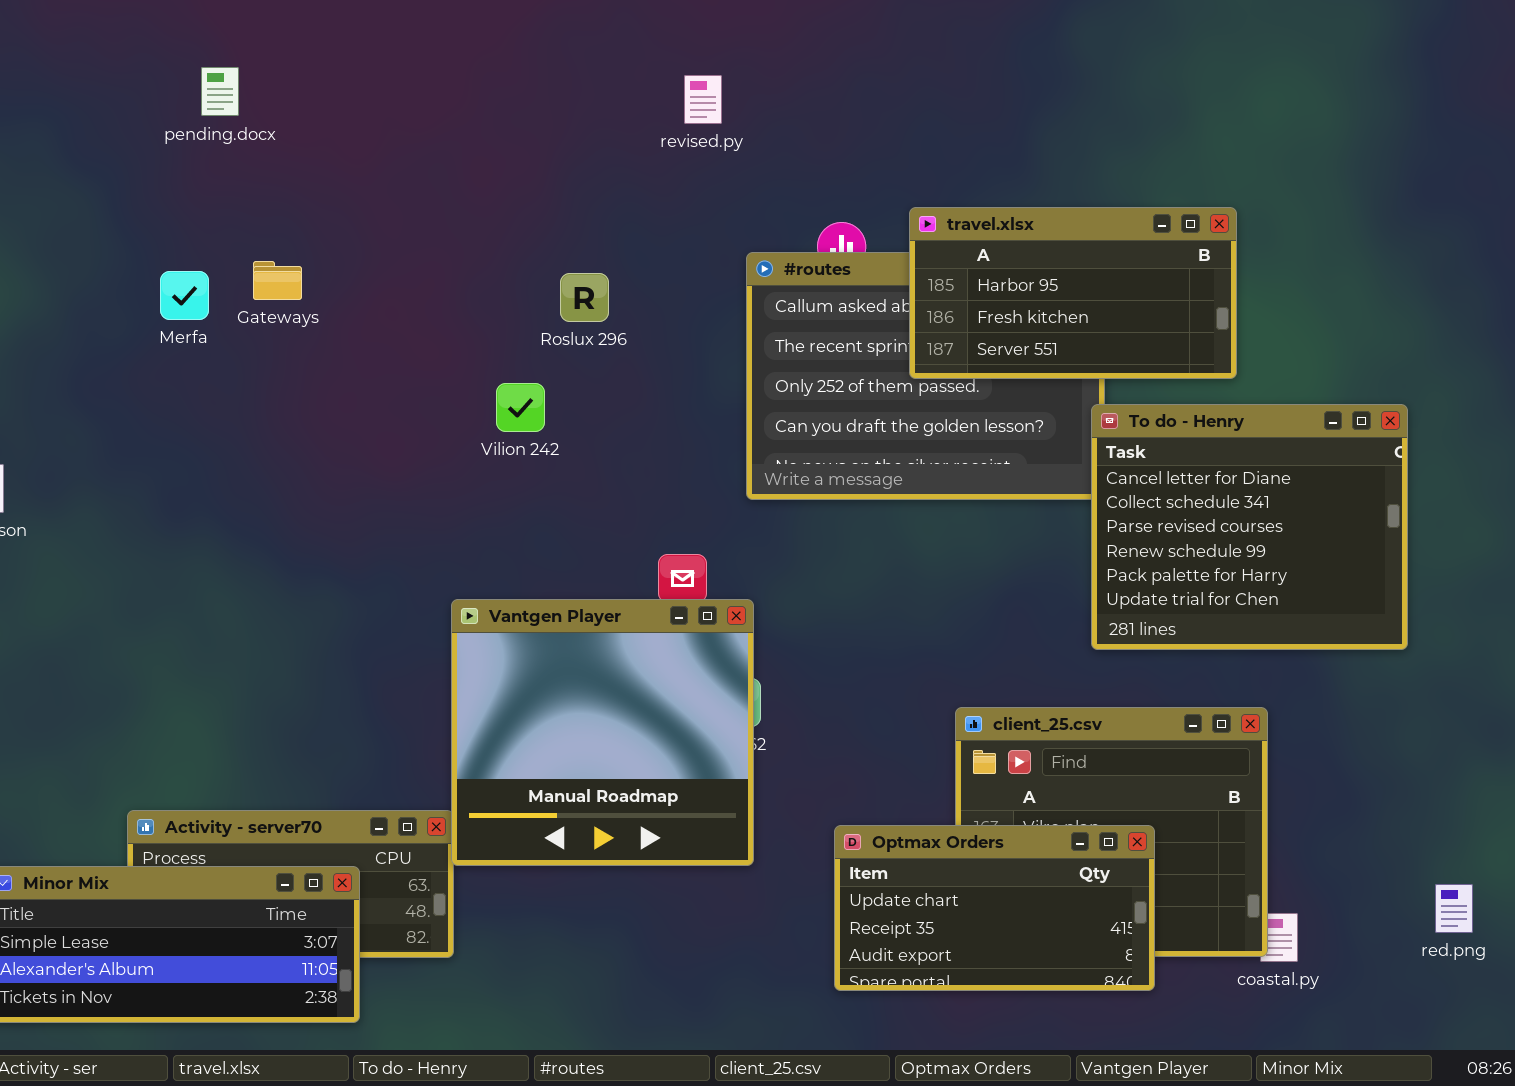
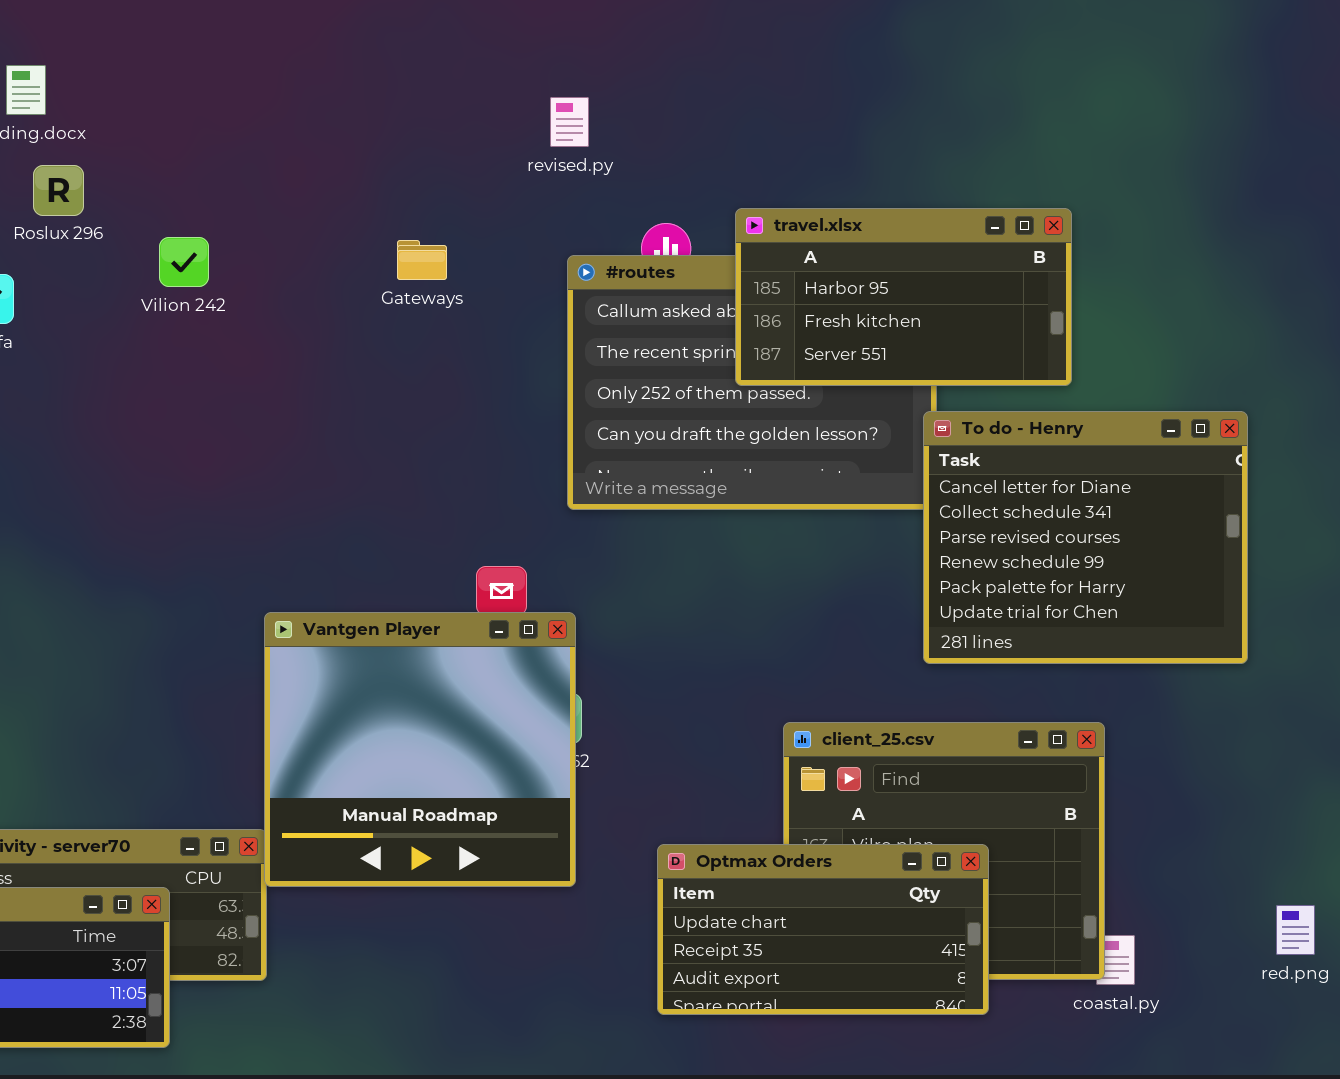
revised.py: [684,75,722,124] -> [550,97,589,147], moved
Gateways: [253,261,302,300] -> [397,240,447,280], moved
Roslux 296: [560,273,609,322] -> [33,165,84,216], moved
Vilion 242: [496,383,545,432] -> [159,237,209,287], moved

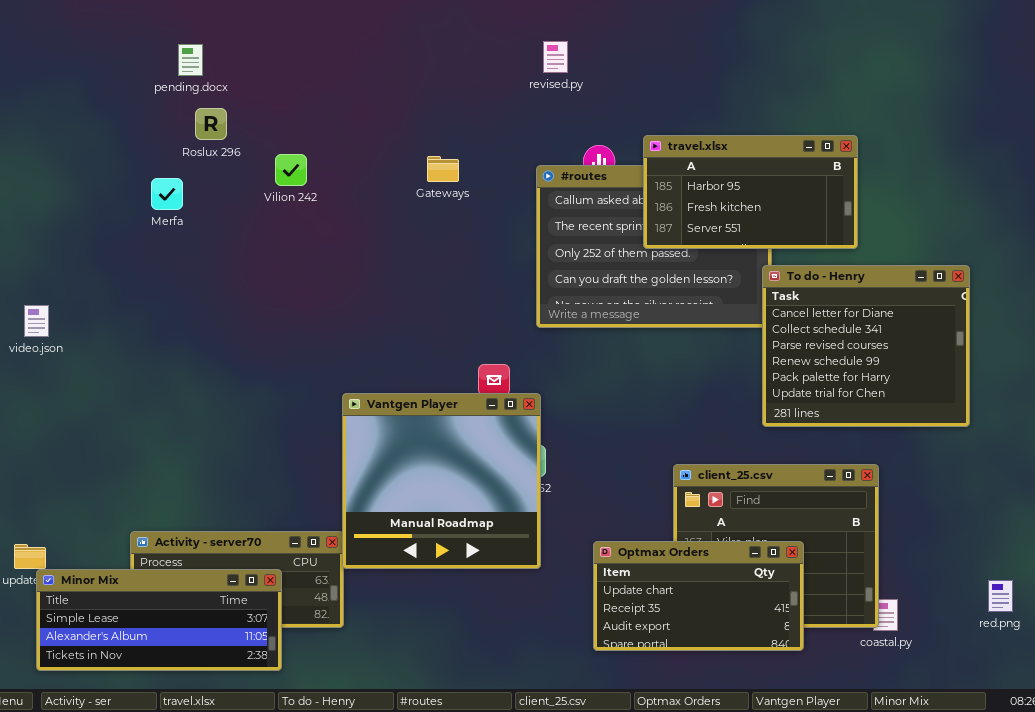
revised.py: [550,97,589,147] -> [543,41,568,73], moved

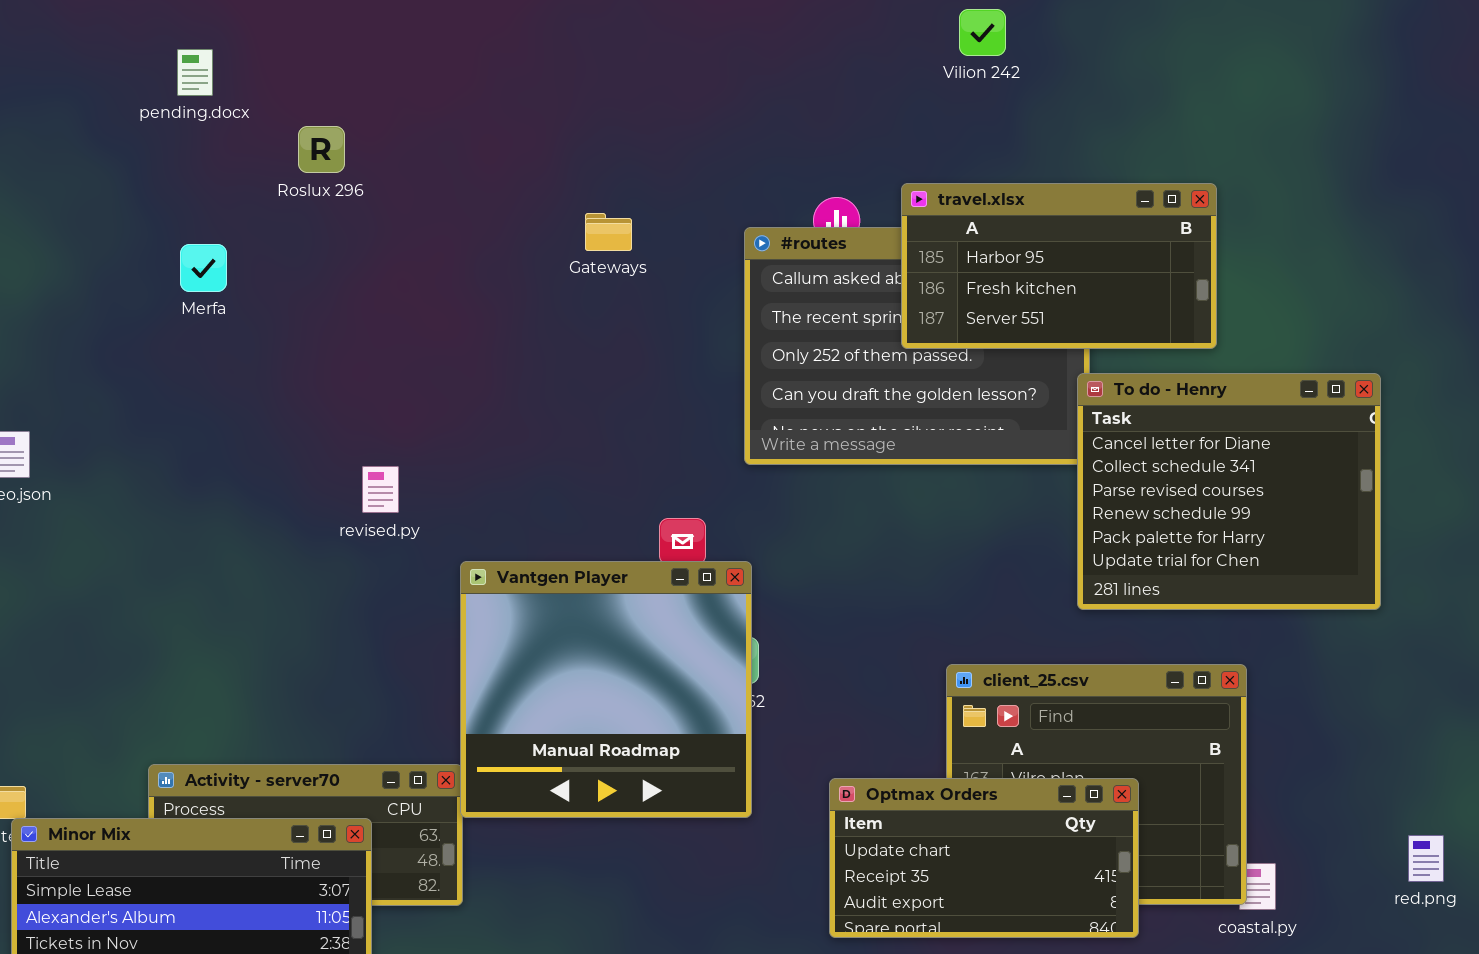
revised.py: [543,41,568,73] -> [362,466,399,513], moved
pending.docx: [178,44,203,76] -> [177,49,213,96], moved
Roslux 296: [195,108,227,140] -> [298,126,345,173], moved
Vilion 242: [275,154,307,186] -> [959,9,1006,56], moved

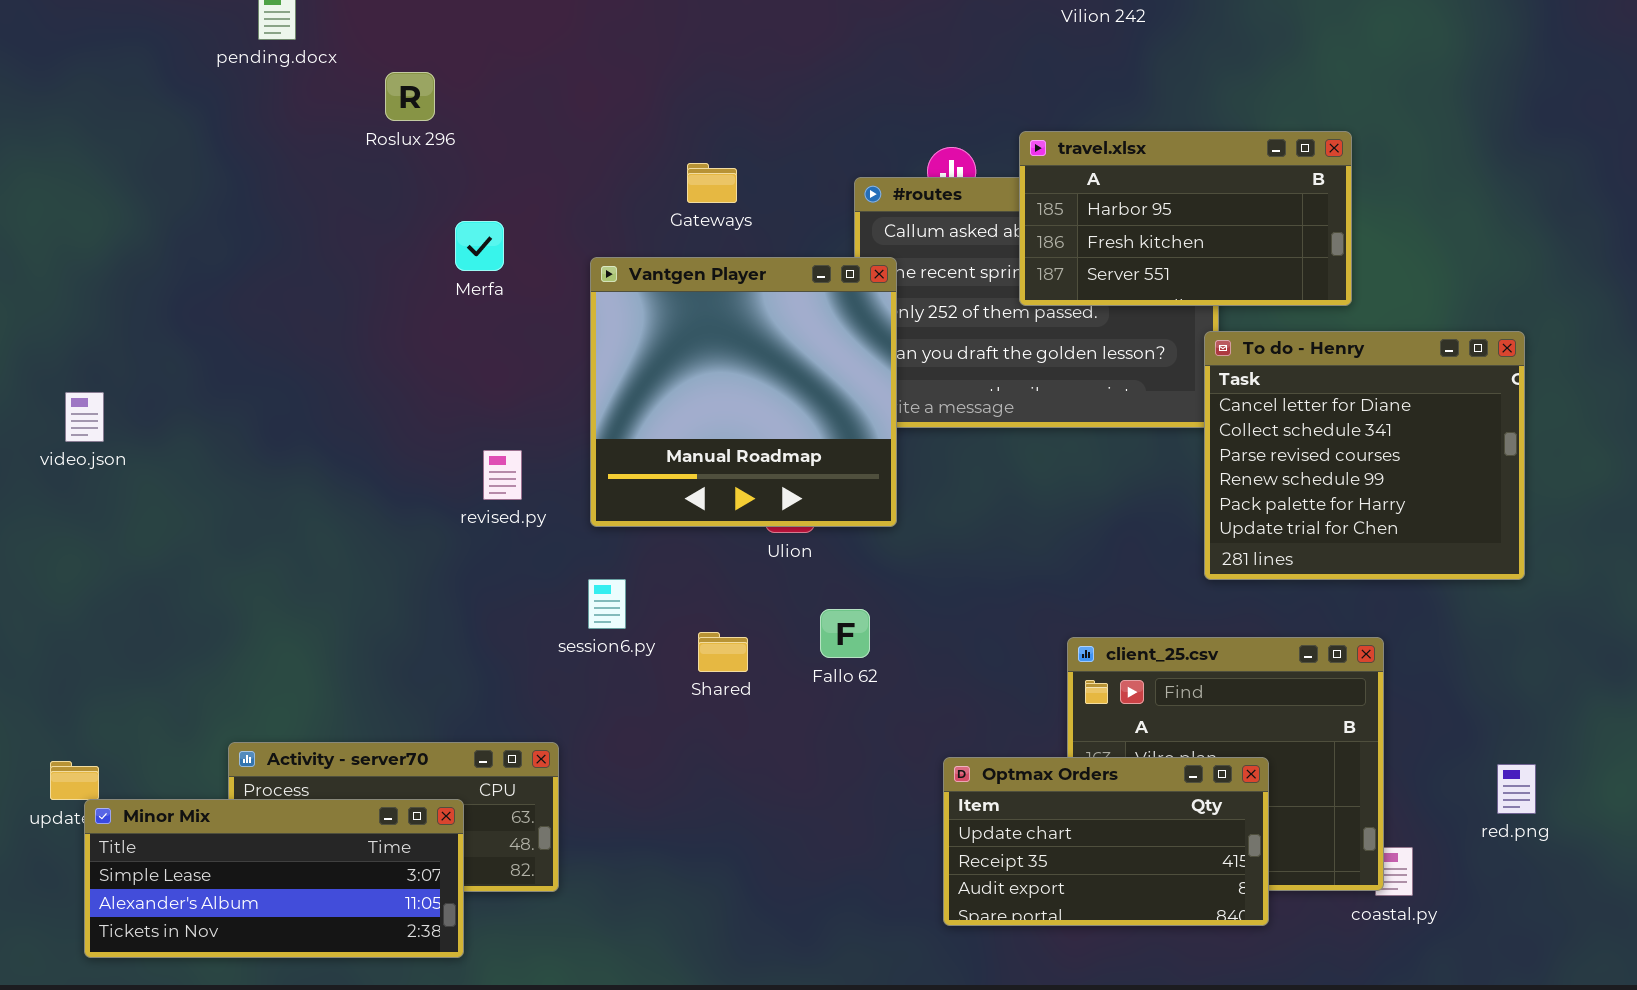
Merfa: [180,244,227,292] -> [455,221,504,271], moved
revised.py: [362,466,399,513] -> [483,450,522,500], moved
Vantgen Player: [460,561,752,818] -> [590,257,897,527], moved
red.png: [1408,835,1444,882] -> [1497,764,1536,814], moved

